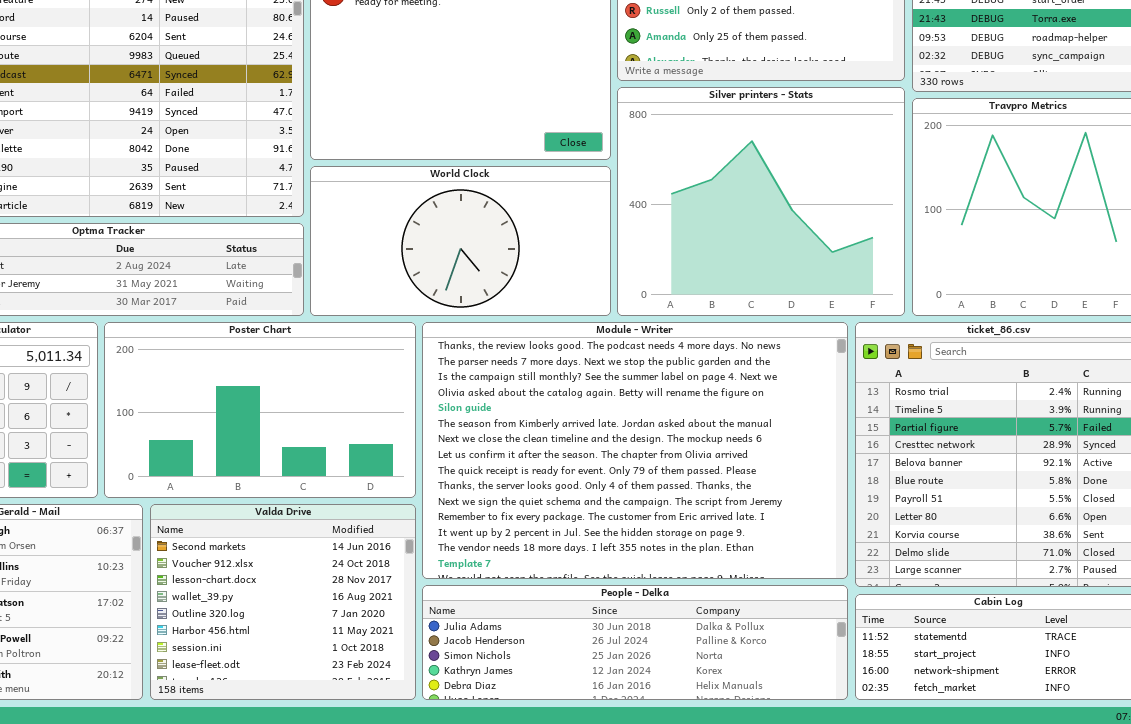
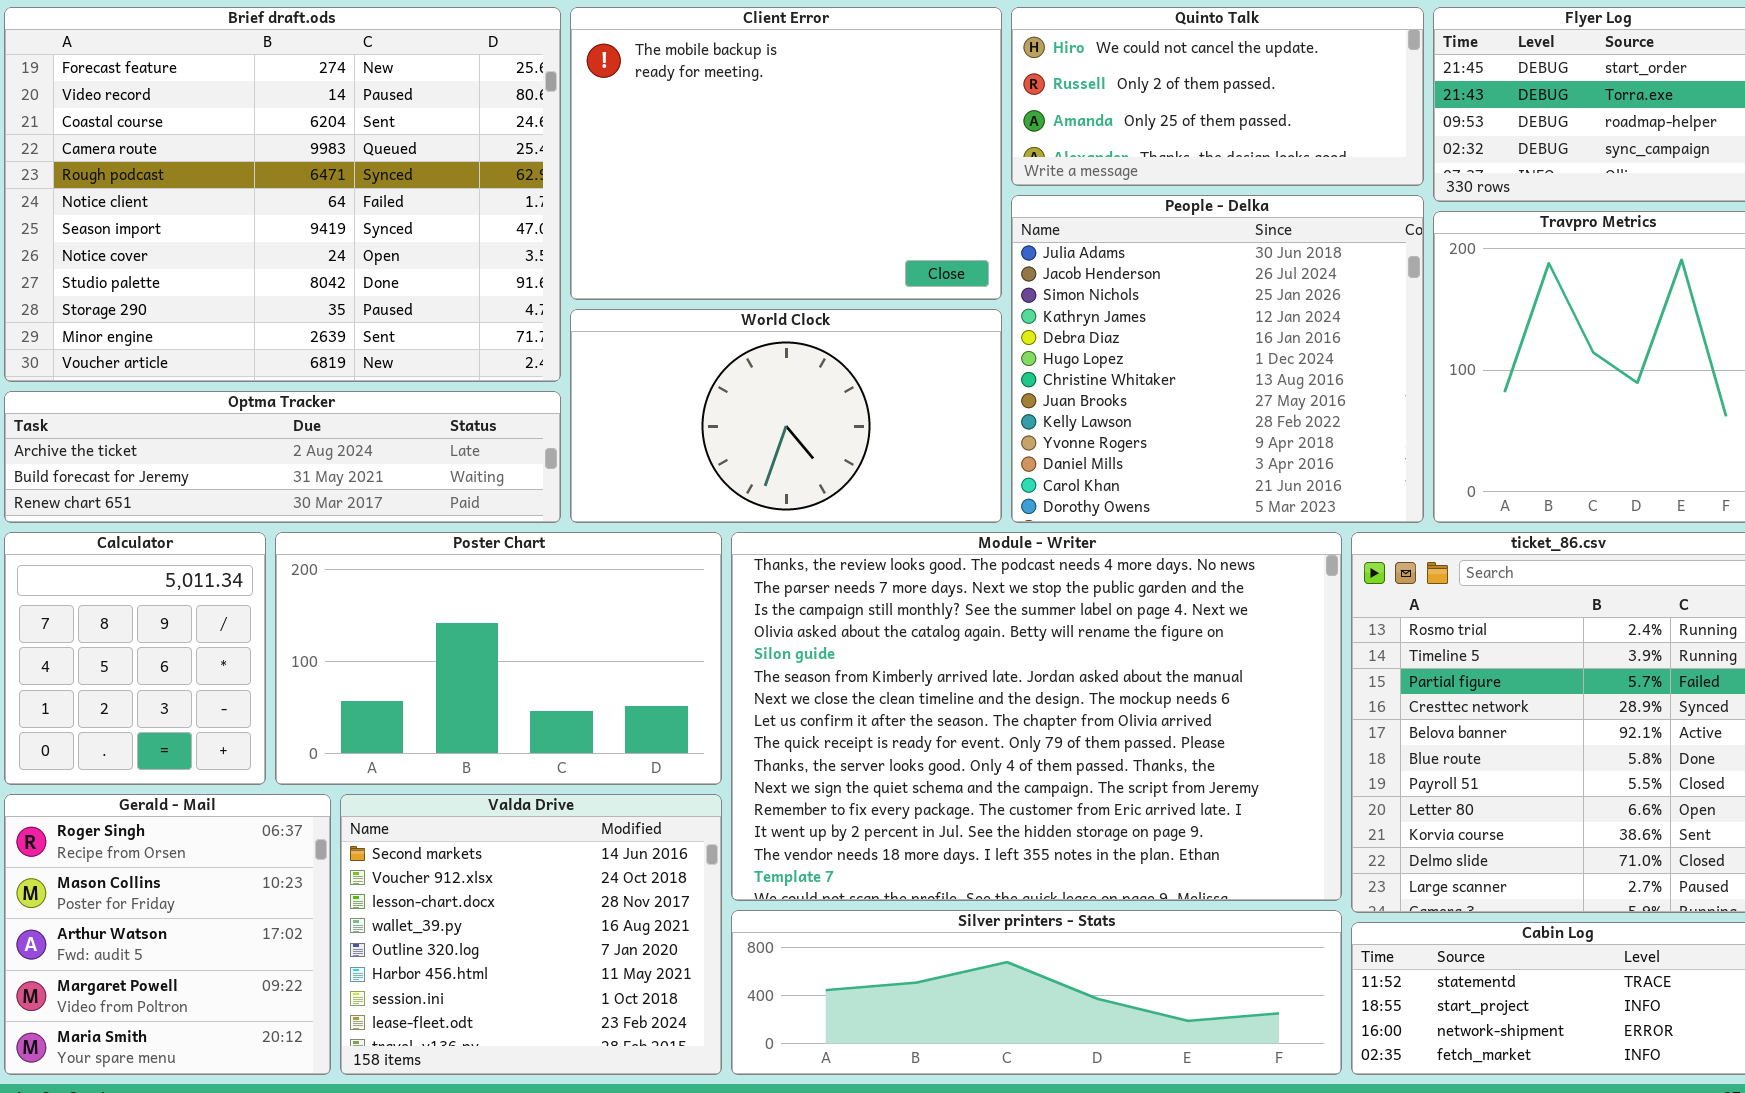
Silver printers - Stats: [617,87,905,316] -> [731,910,1342,1075], moved, resized
People - Delka: [422,585,848,700] -> [1011,195,1424,523], moved, resized

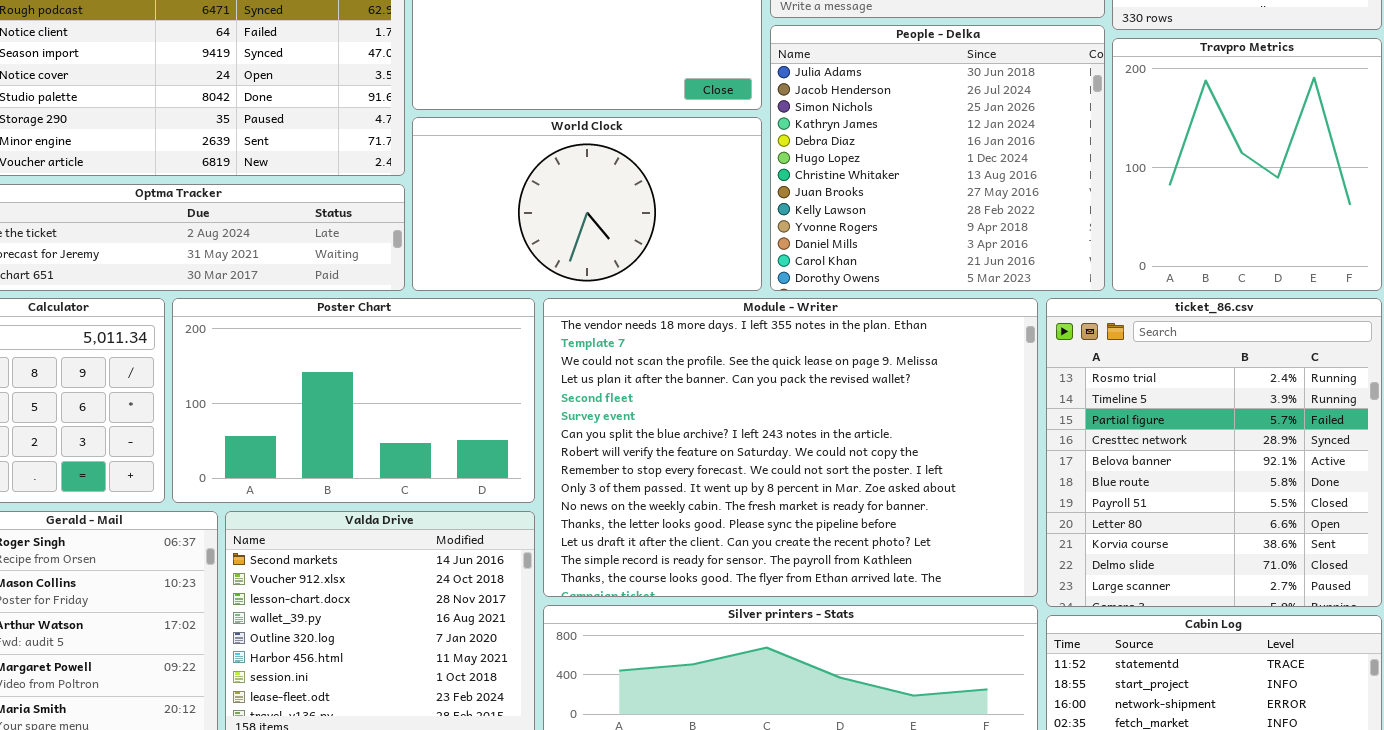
Module - Writer: [731,532,1342,901] -> [543,298,1038,597], scrolled down 13 rows

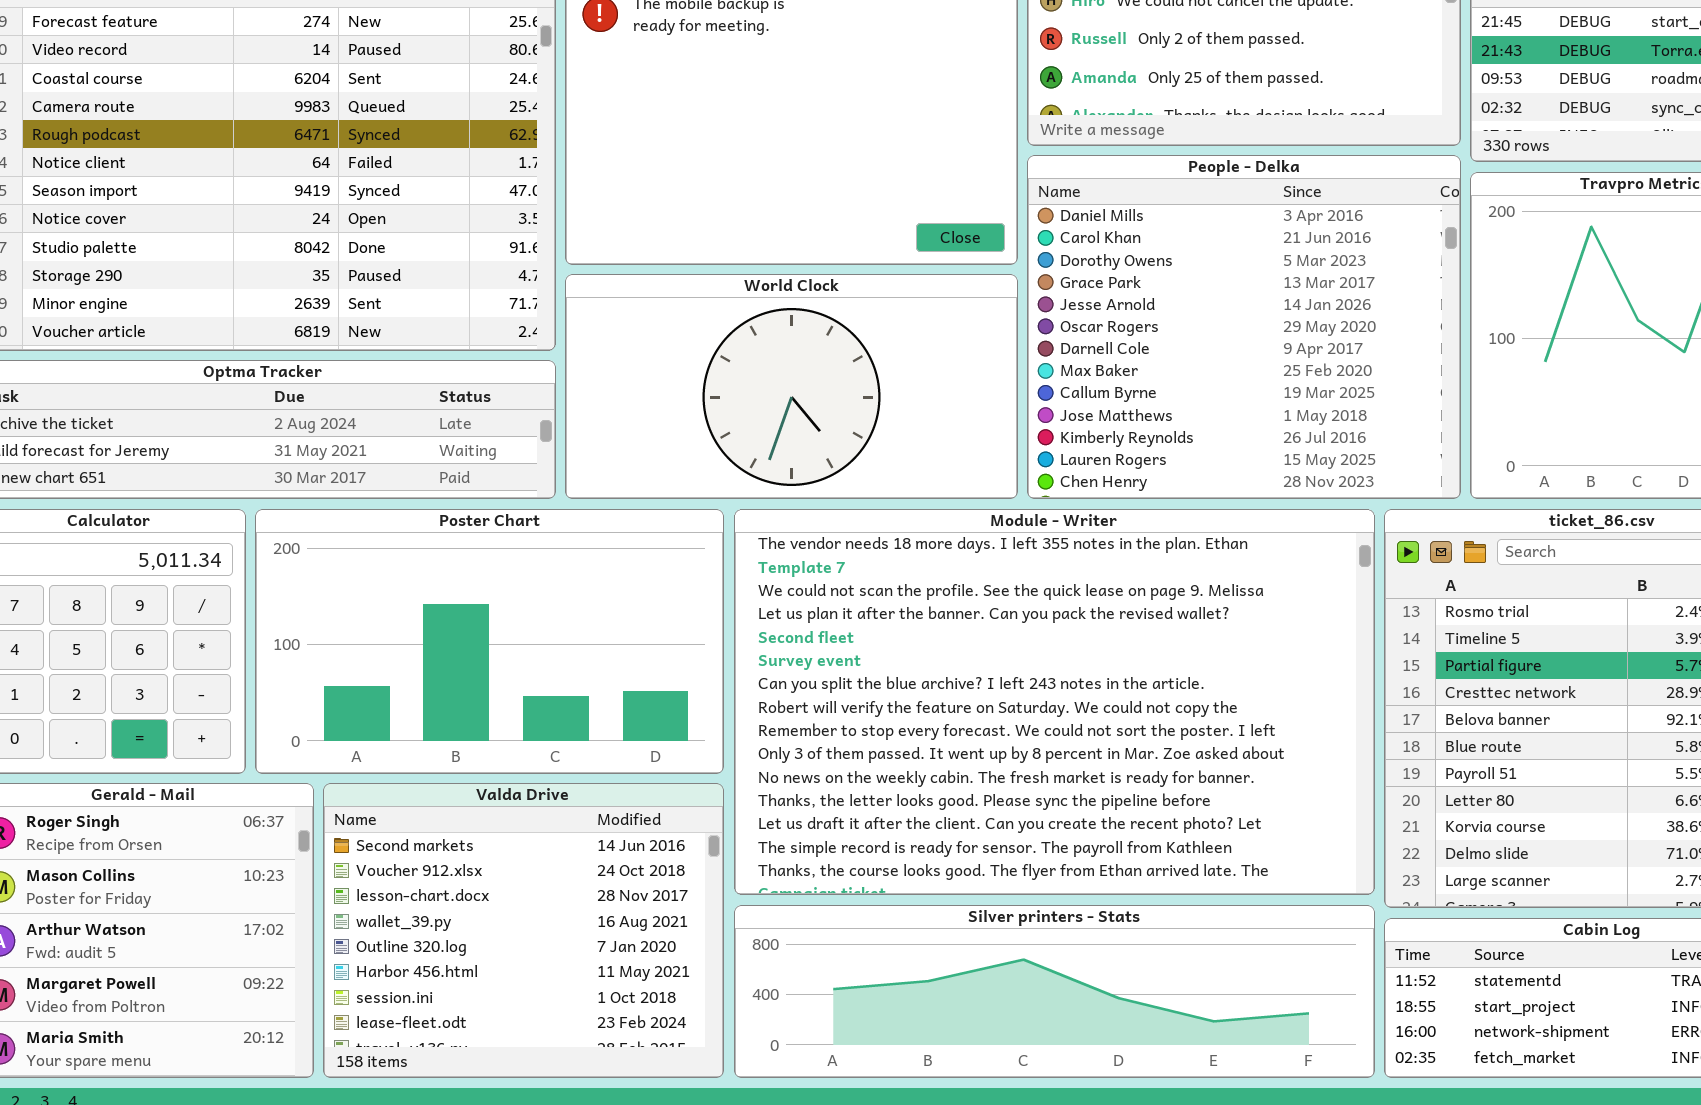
People - Delka: [770,25,1105,291] -> [1027,155,1461,499], scrolled down 10 rows

